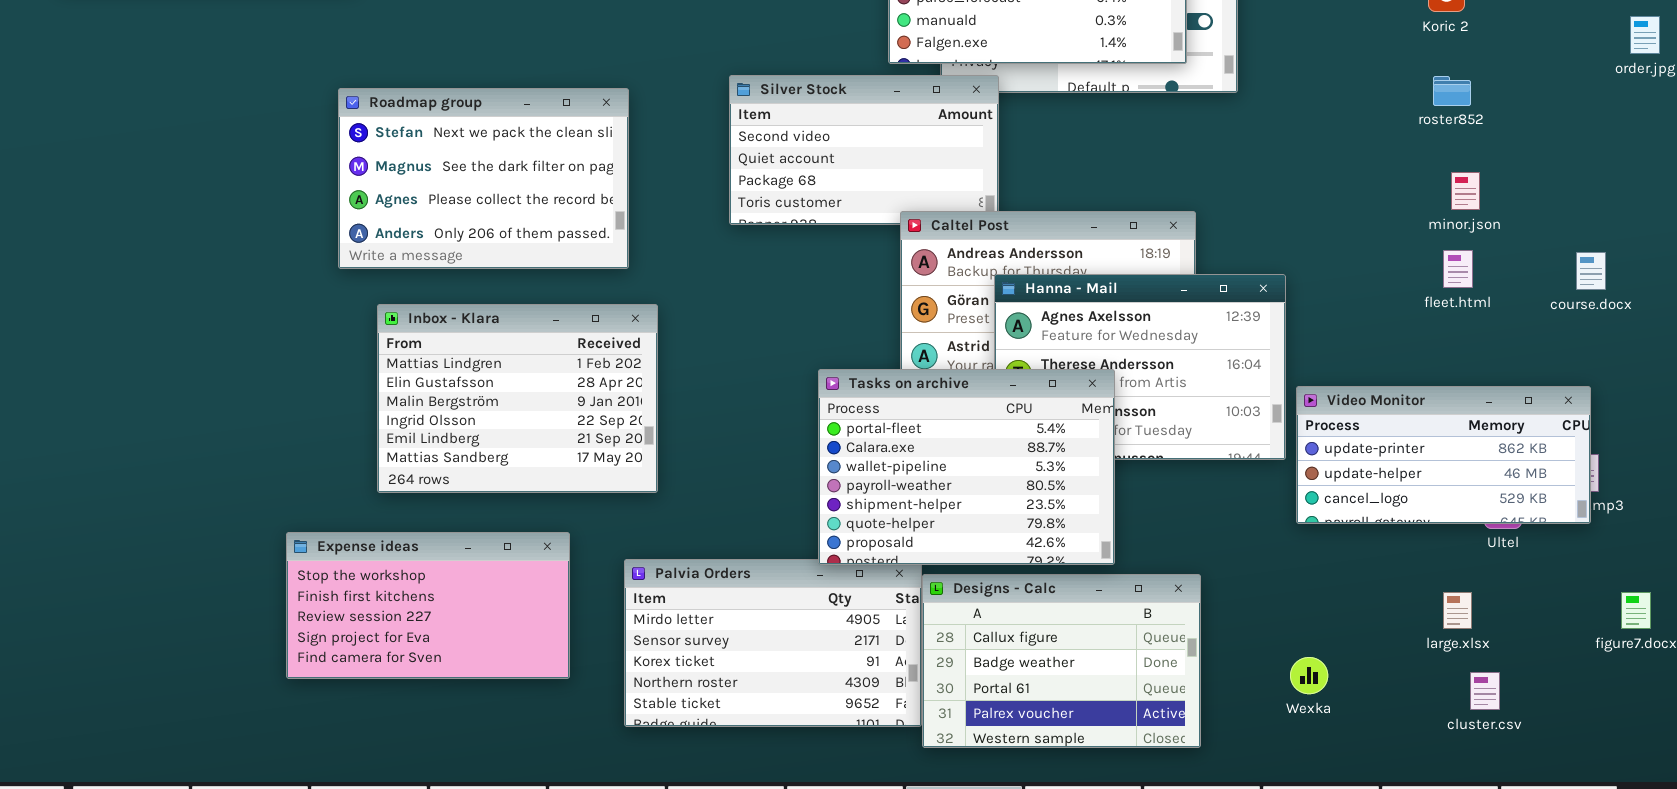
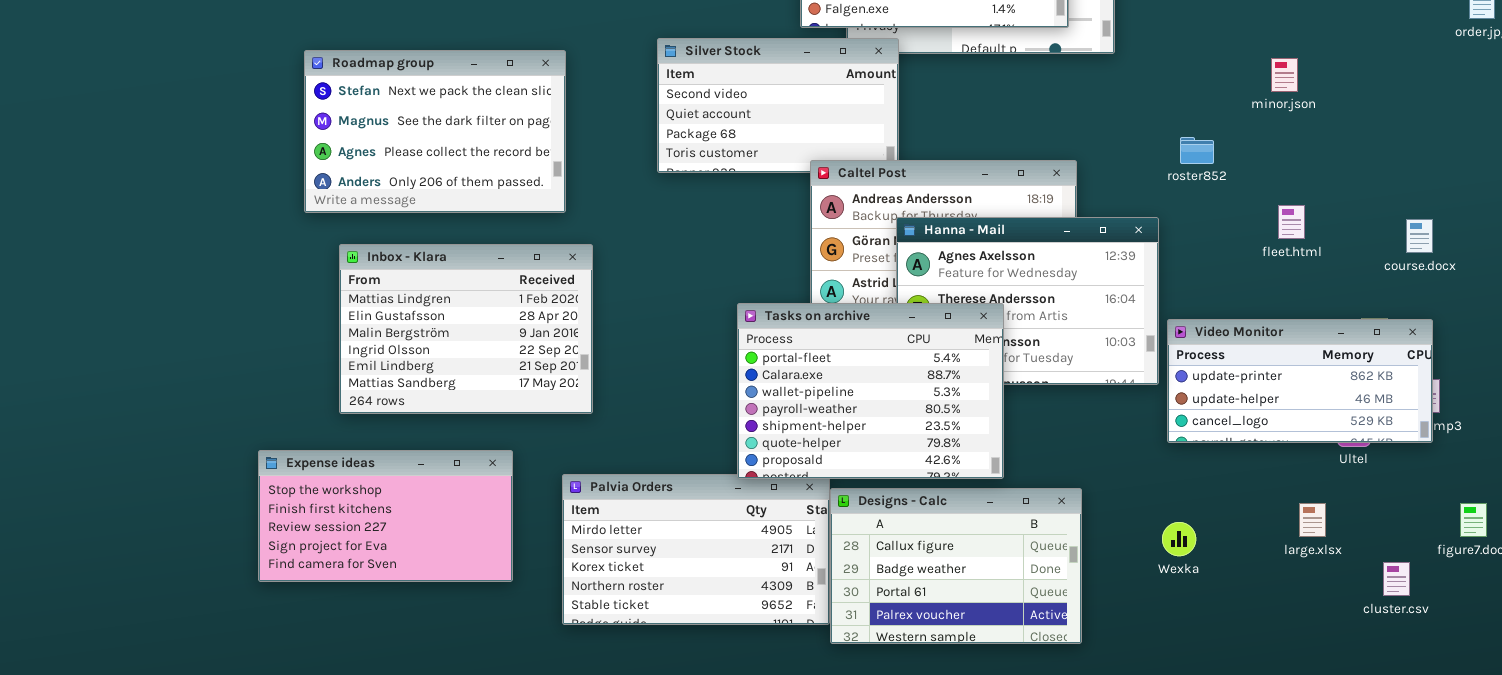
roster852: [1433,76,1471,106] -> [1180,137,1214,164], moved
minor.json: [1451,172,1480,210] -> [1271,58,1298,92], moved
fleet.html: [1443,250,1473,288] -> [1278,205,1305,239], moved
course.docx: [1576,252,1606,290] -> [1406,219,1433,253], moved
Wexka: [1290,657,1328,694] -> [1162,522,1196,556], moved
cluster.csv: [1470,672,1500,710] -> [1383,562,1410,596], moved

